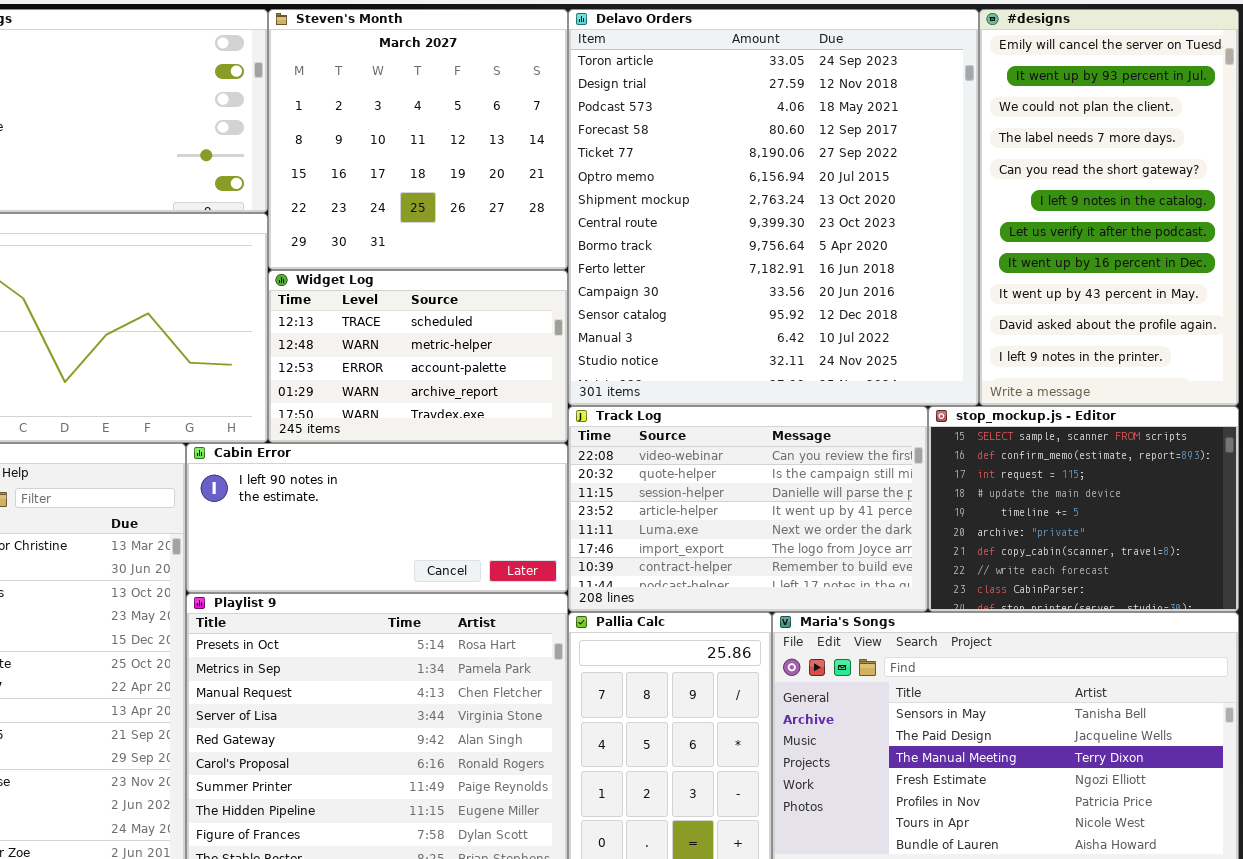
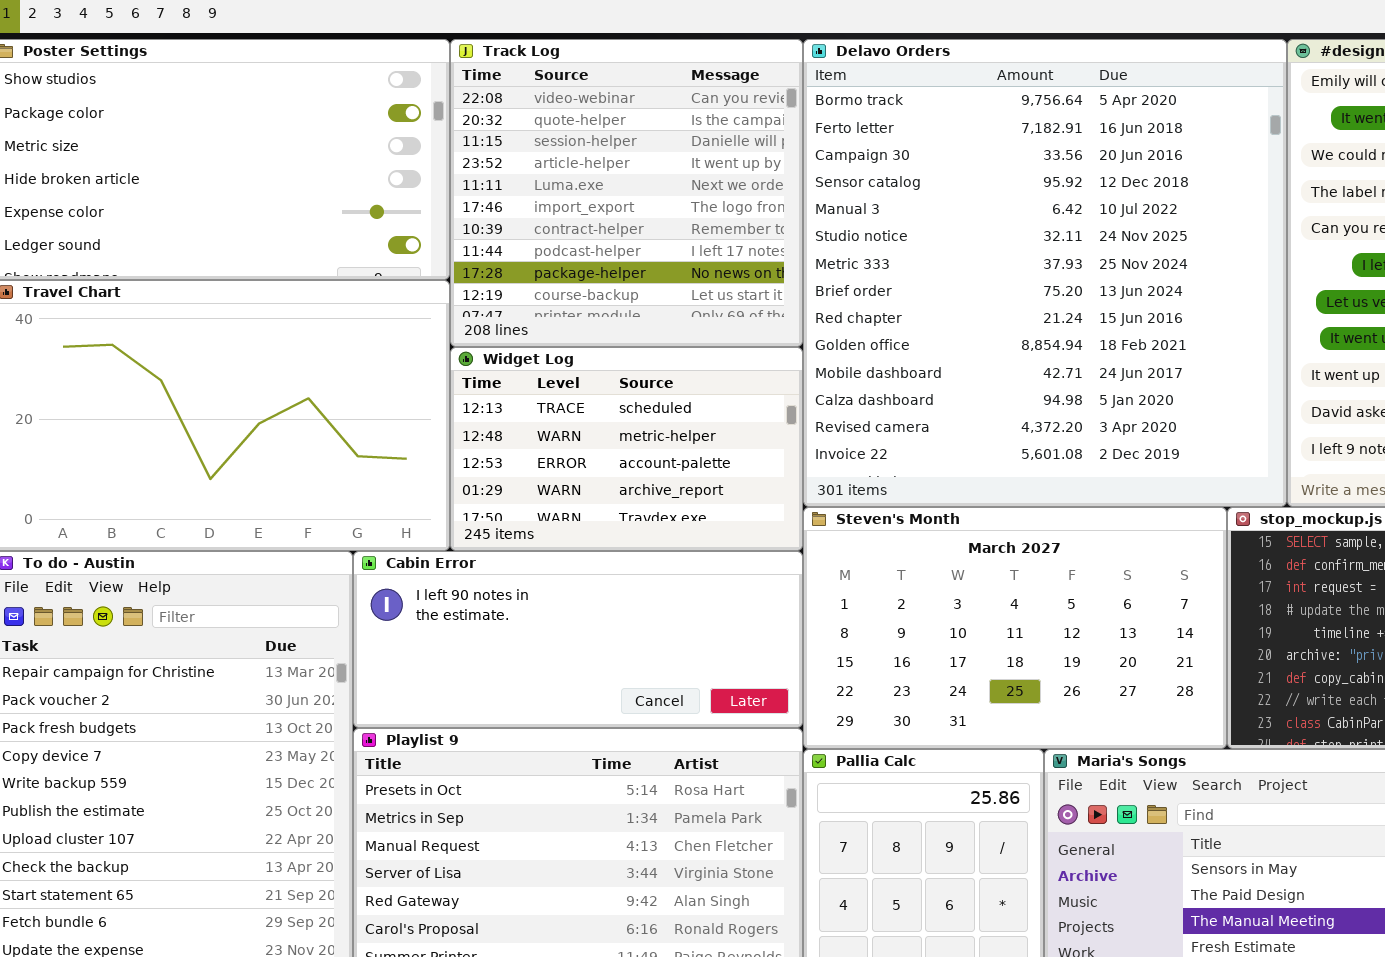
Steven's Month: [268,9,568,270] -> [803,507,1227,749], moved, resized
Delavo Orders: [568,9,979,406] -> [803,39,1287,507], scrolled down 8 rows
Track Log: [568,406,928,612] -> [450,39,803,347], moved, resized

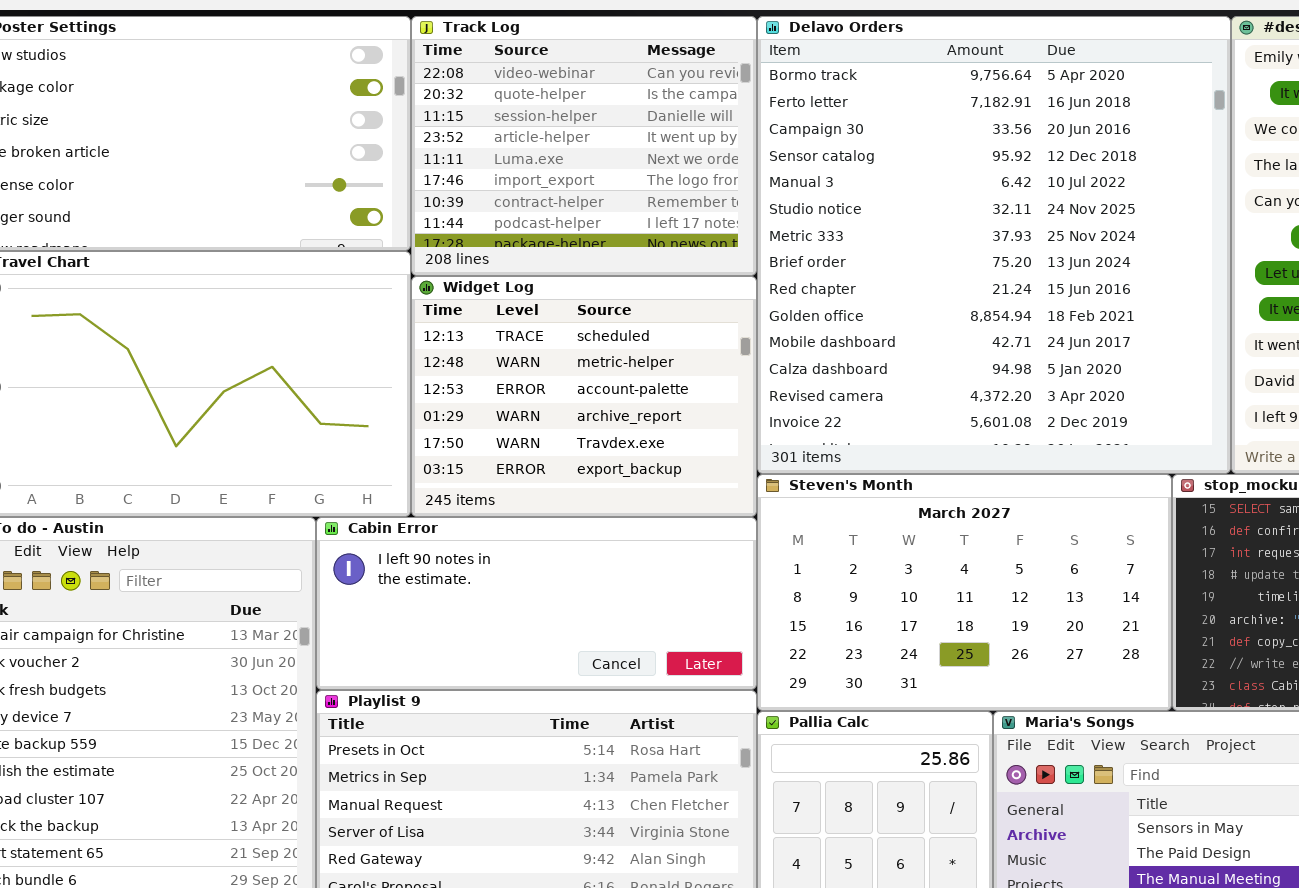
Track Log: [450,39,803,347] -> [411,16,757,276], resized
Widget Log: [450,347,803,551] -> [411,276,757,517], resized

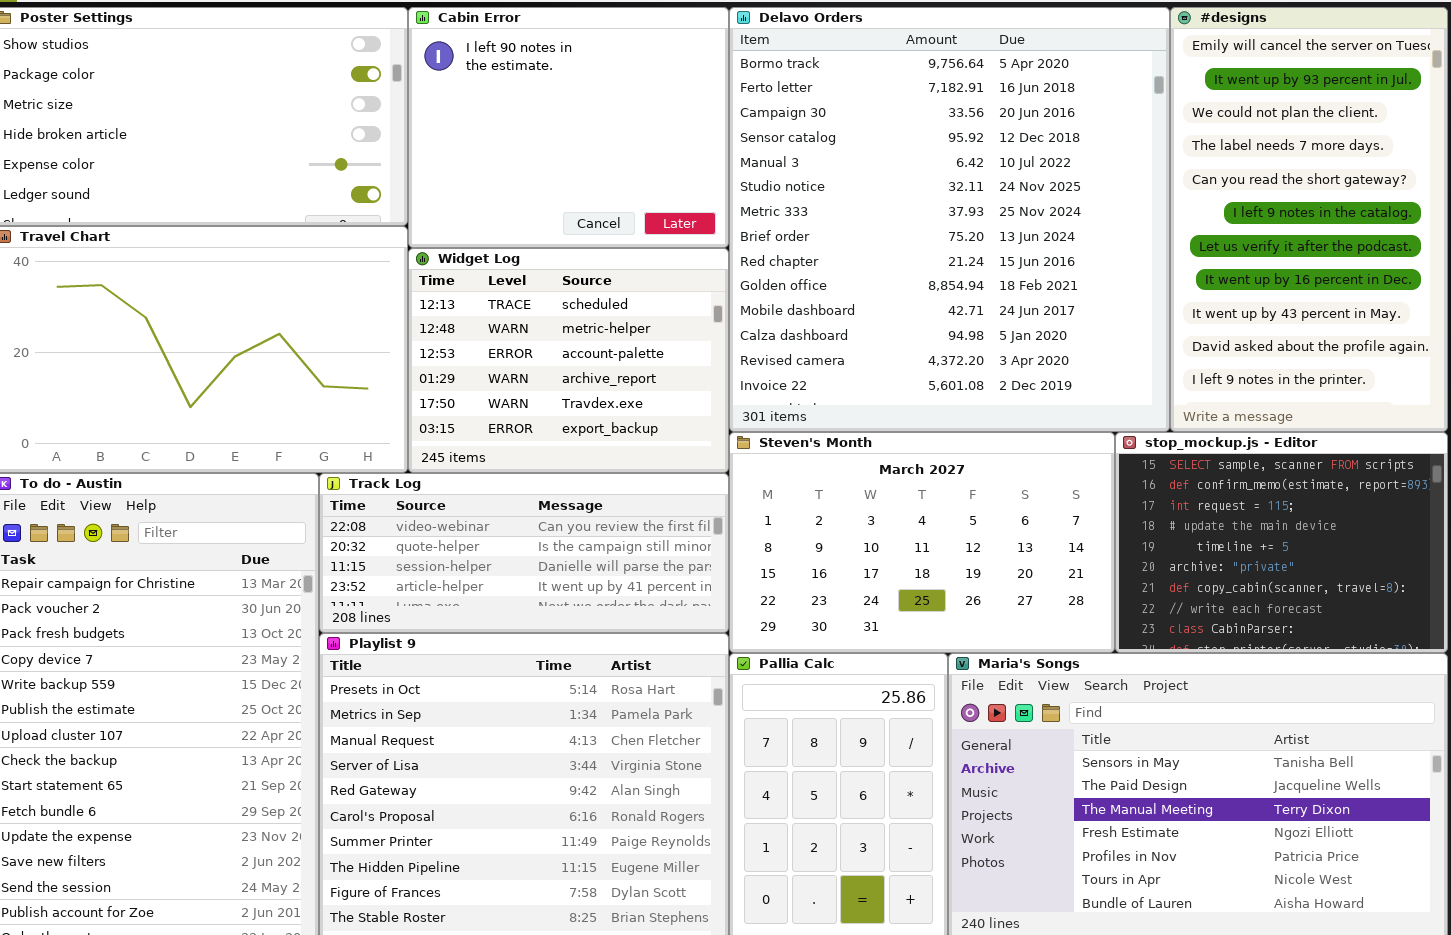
Track Log: [411,16,757,276] -> [319,473,729,633], moved, resized
Cabin Error: [316,517,757,690] -> [408,7,729,248], moved, resized

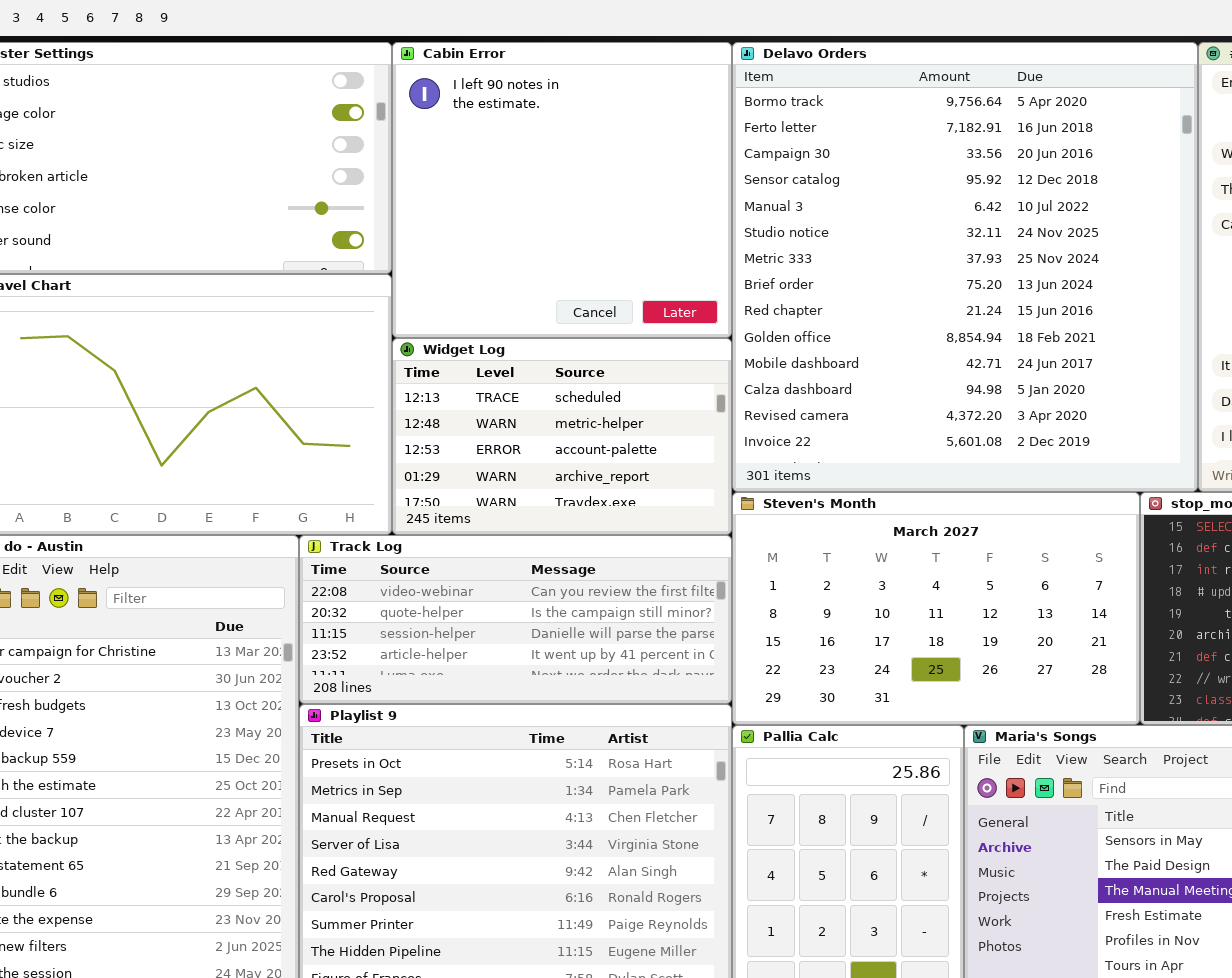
Cabin Error: [408,7,729,248] -> [392,42,732,338], resized
Widget Log: [408,248,729,473] -> [392,338,732,535], resized

